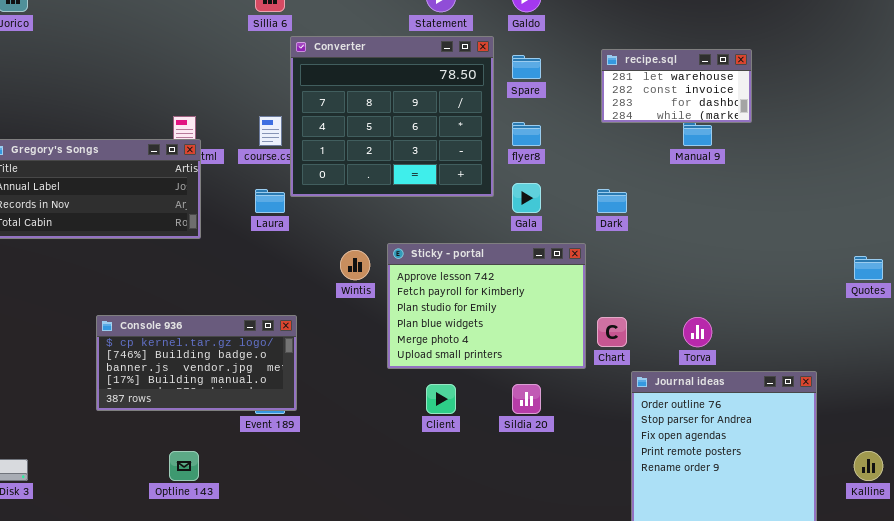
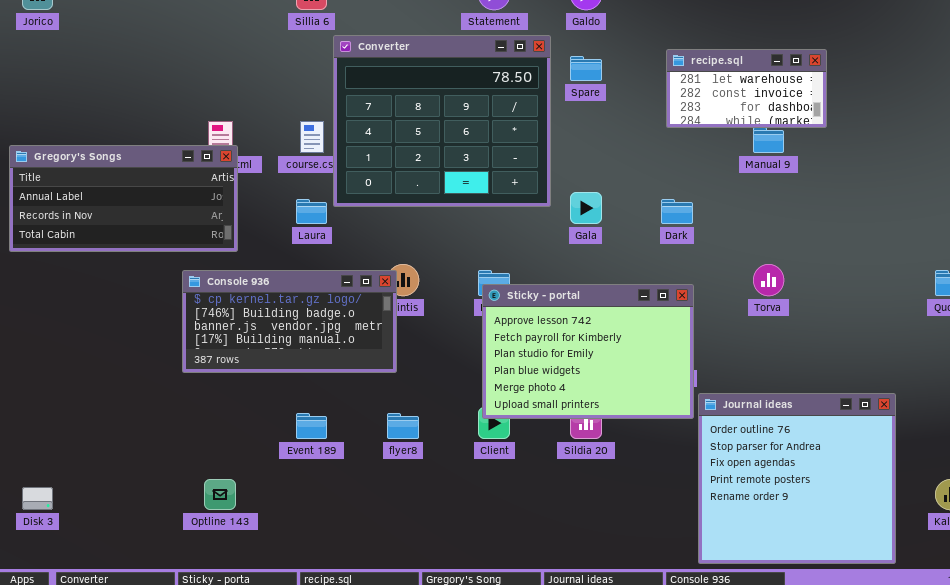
flyer8: [512,122,541,146] -> [387,413,419,439], moved
Sticky - portal: [387,243,586,369] -> [482,284,694,419], moved
Console 936: [96,315,297,411] -> [182,270,397,373], moved
Torva: [683,317,712,347] -> [753,264,784,296], moved

